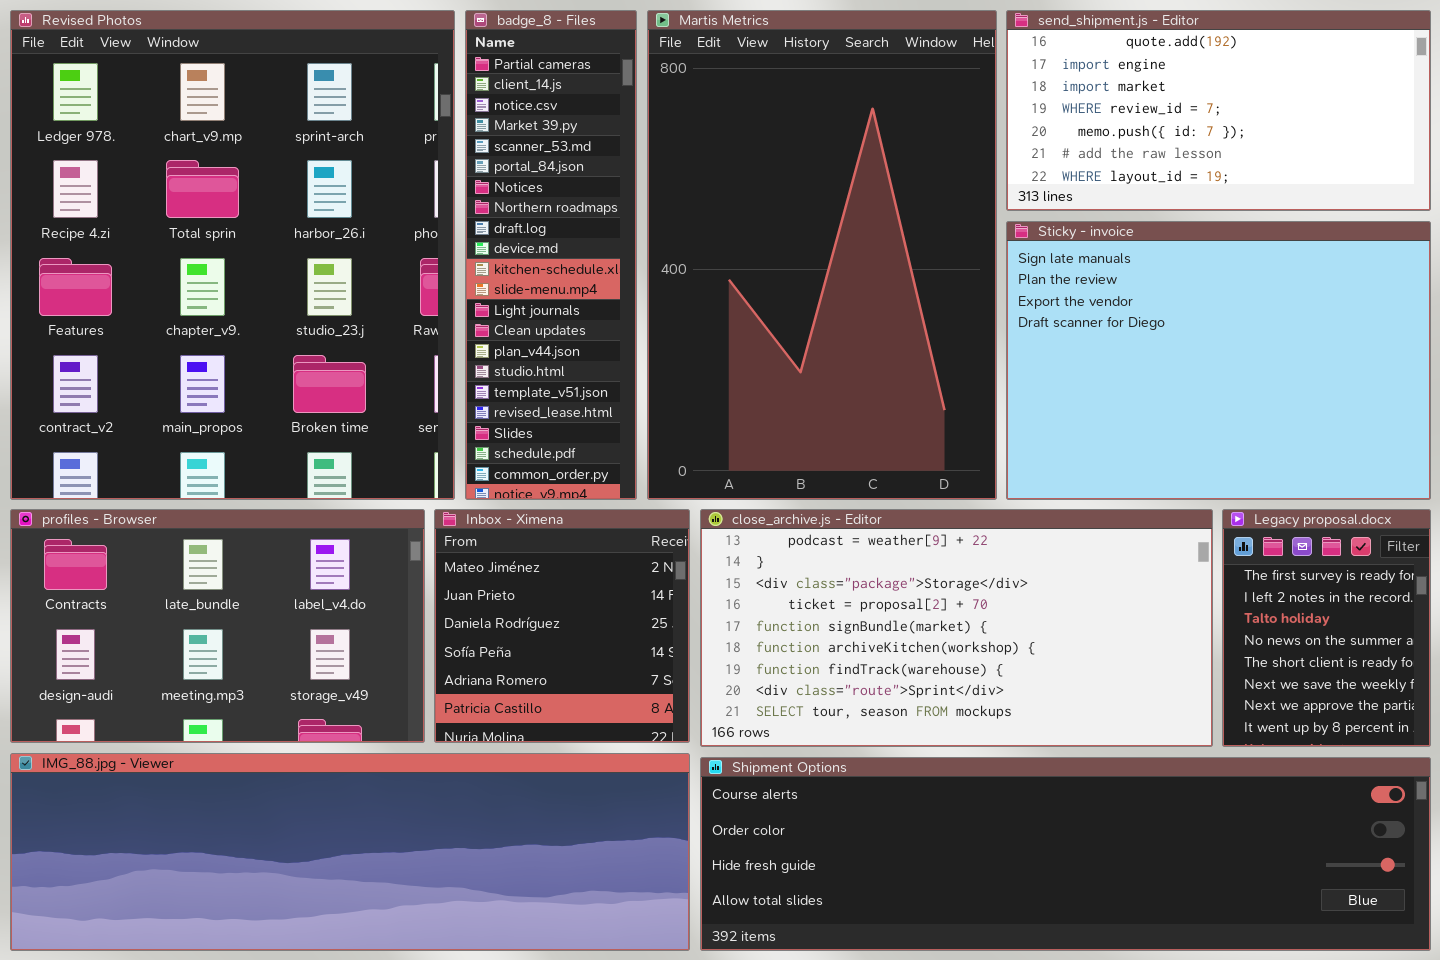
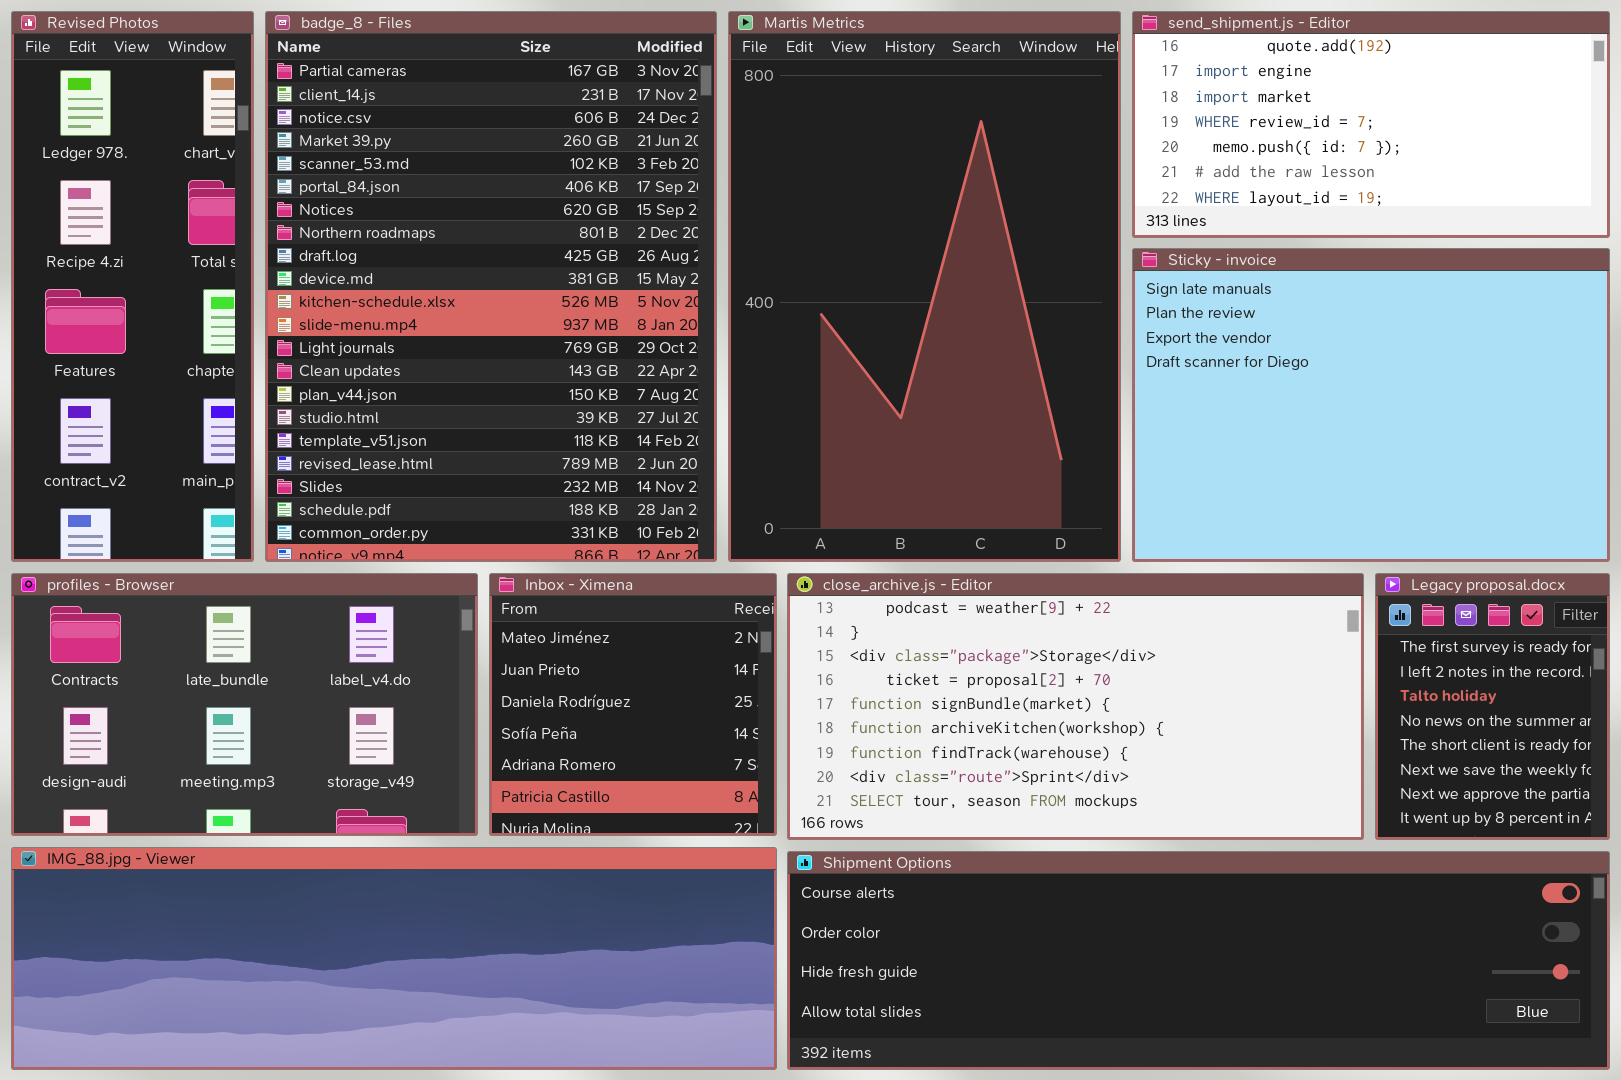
Revised Photos: [10,10,455,500] -> [11,11,254,562], resized
badge_8 - Files: [465,10,637,500] -> [265,11,717,562], resized

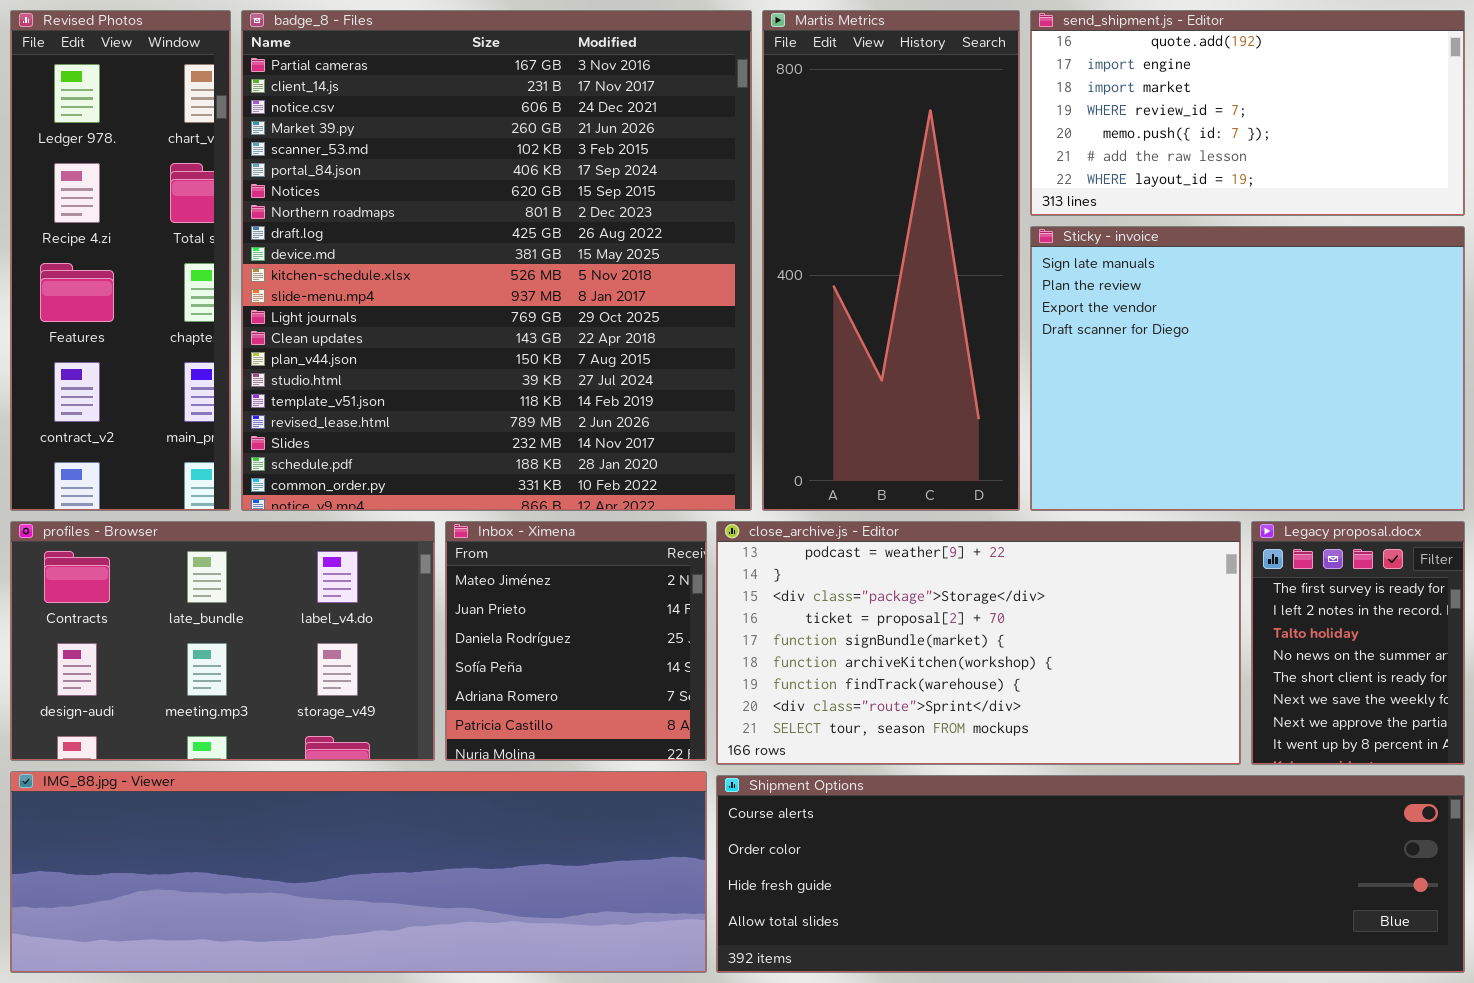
badge_8 - Files: [265,11,717,562] -> [241,10,752,511], resized
Martis Metrics: [728,11,1121,562] -> [762,10,1020,511], resized

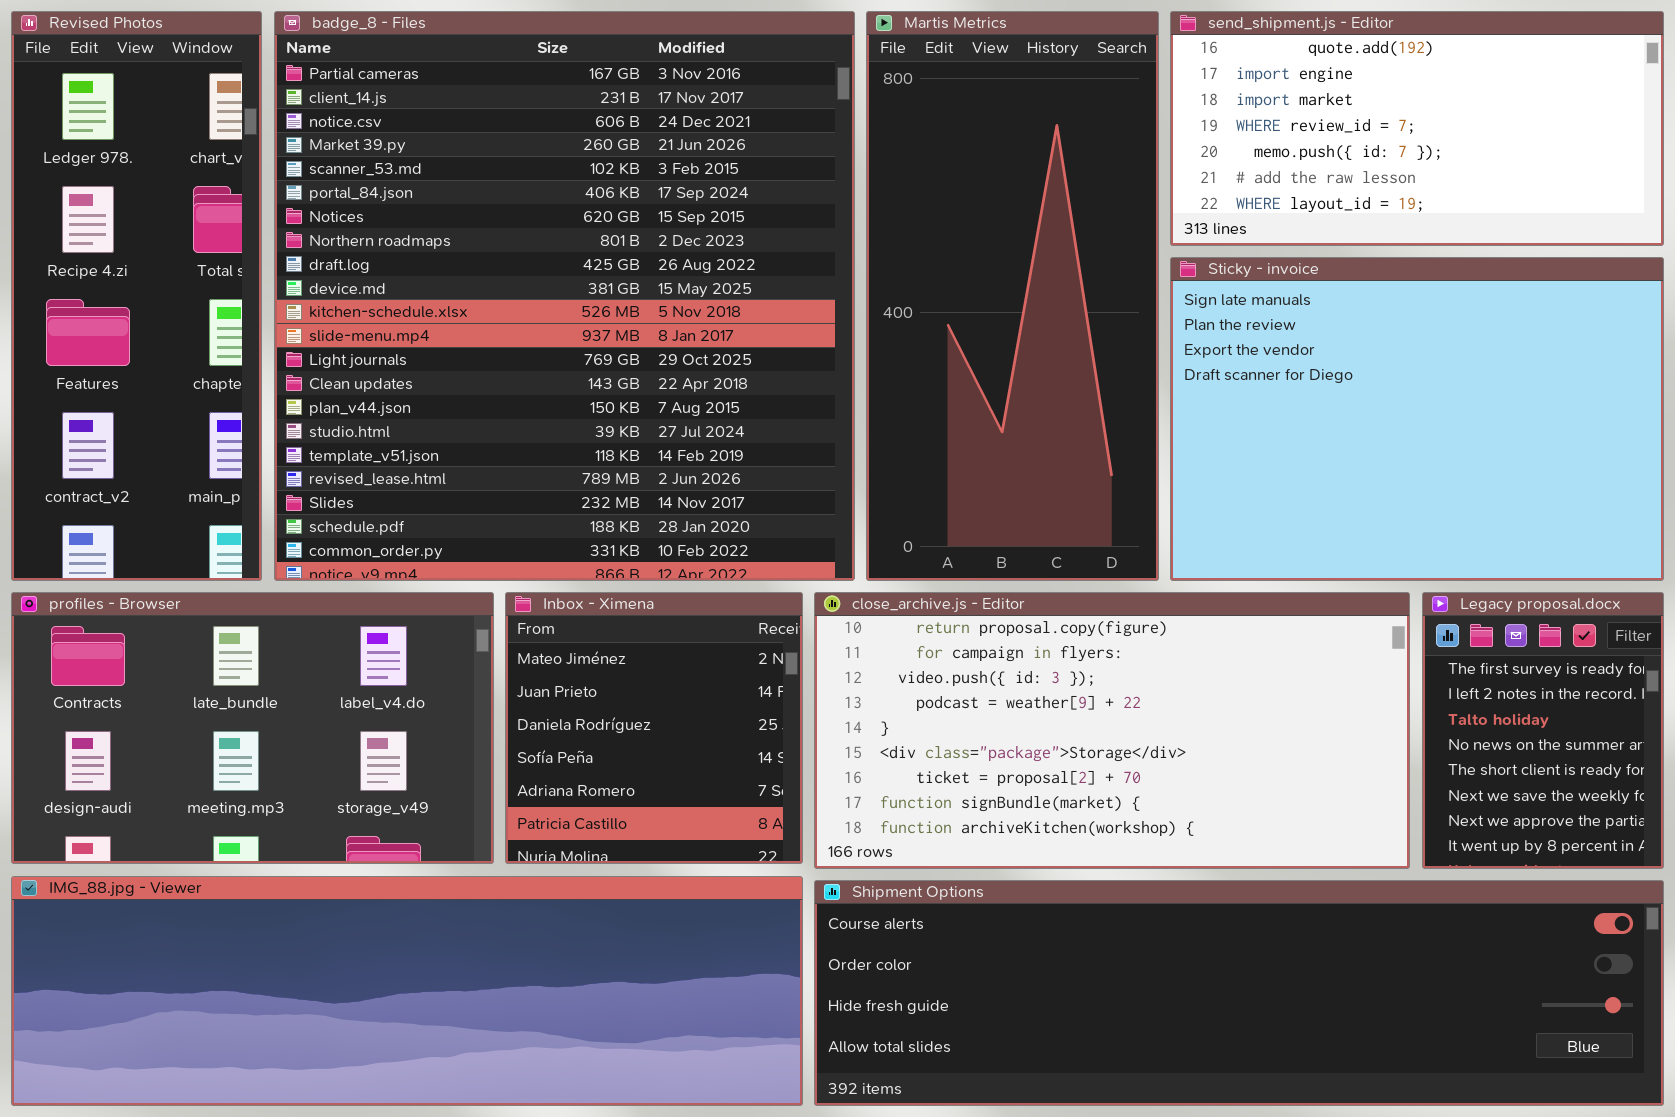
close_archive.js - Editor: [716,521,1241,765] -> [814,592,1410,869], scrolled up 3 rows

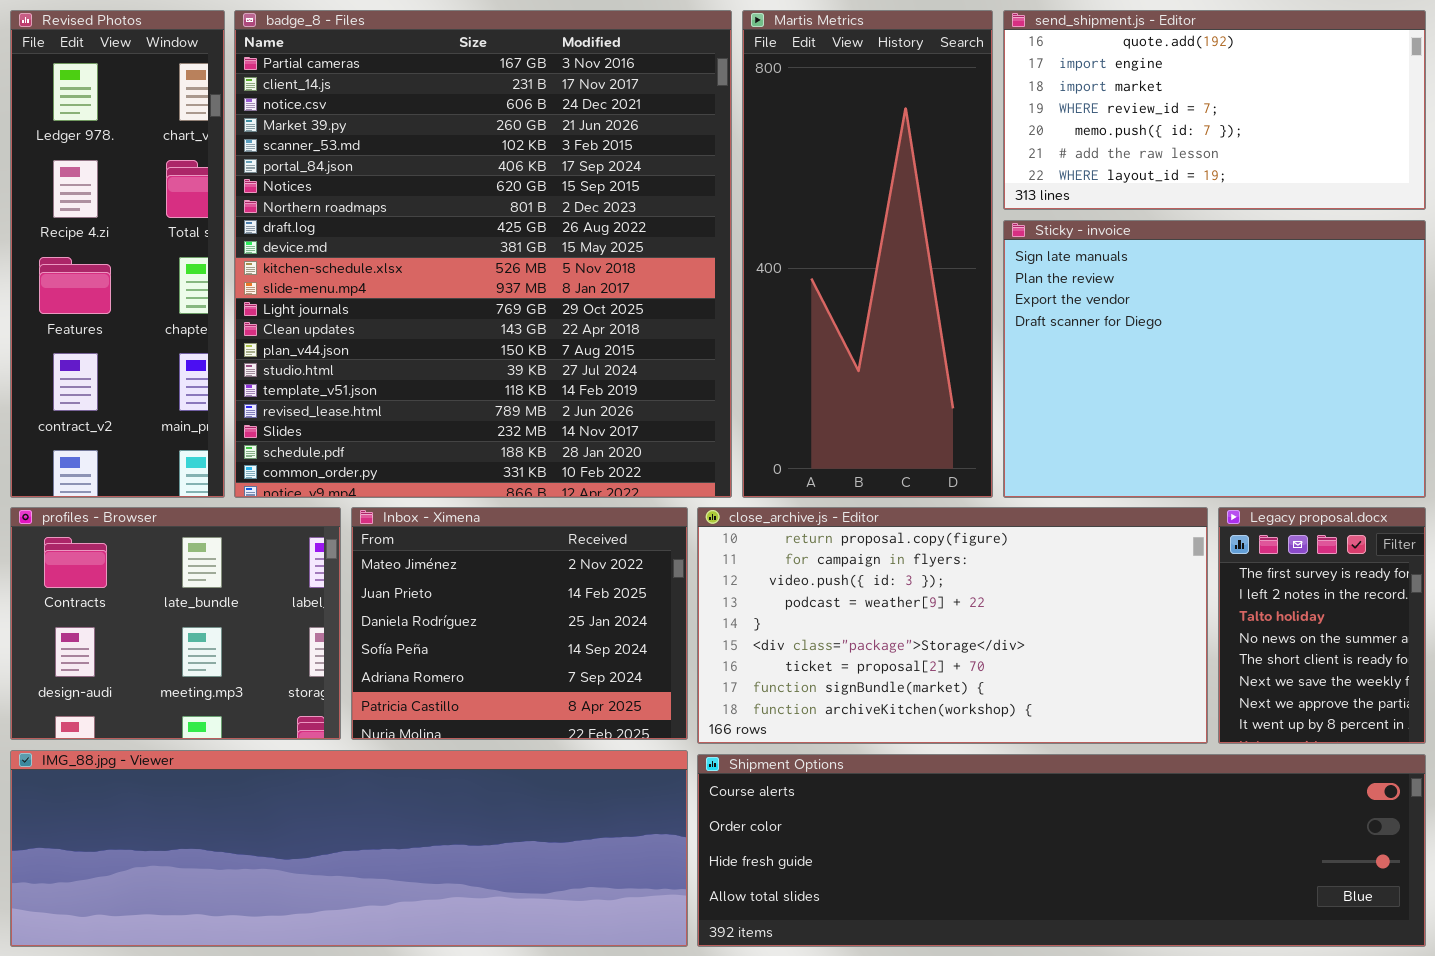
profiles - Browser: [11,592,494,864] -> [10,507,341,740], resized
Inbox - Ximena: [505,592,803,864] -> [351,507,688,740], resized

